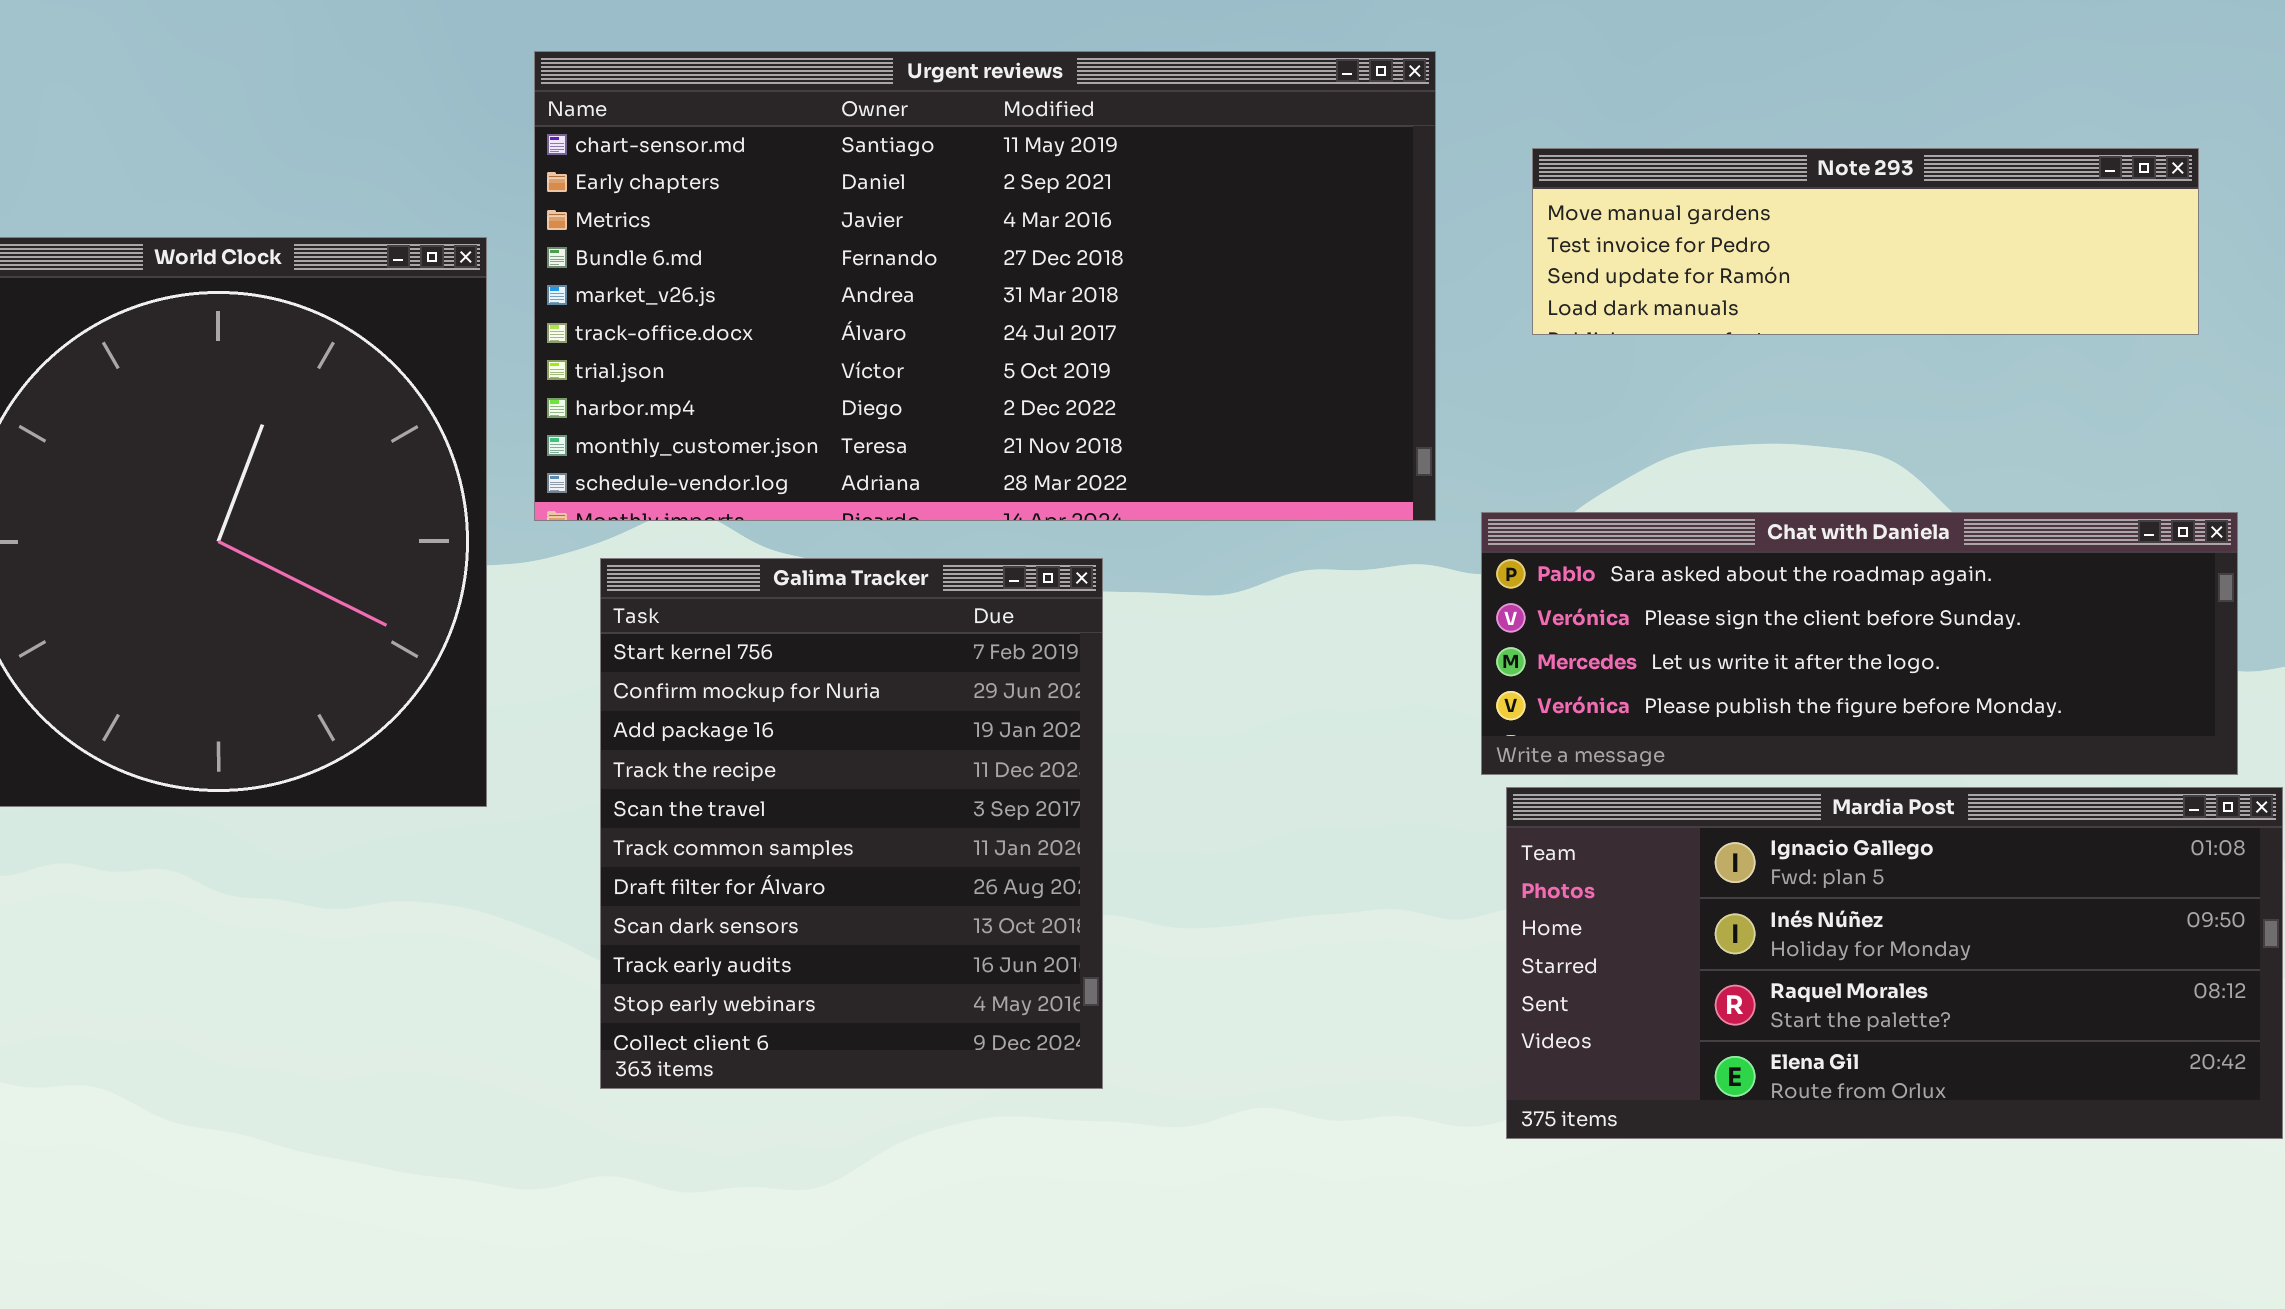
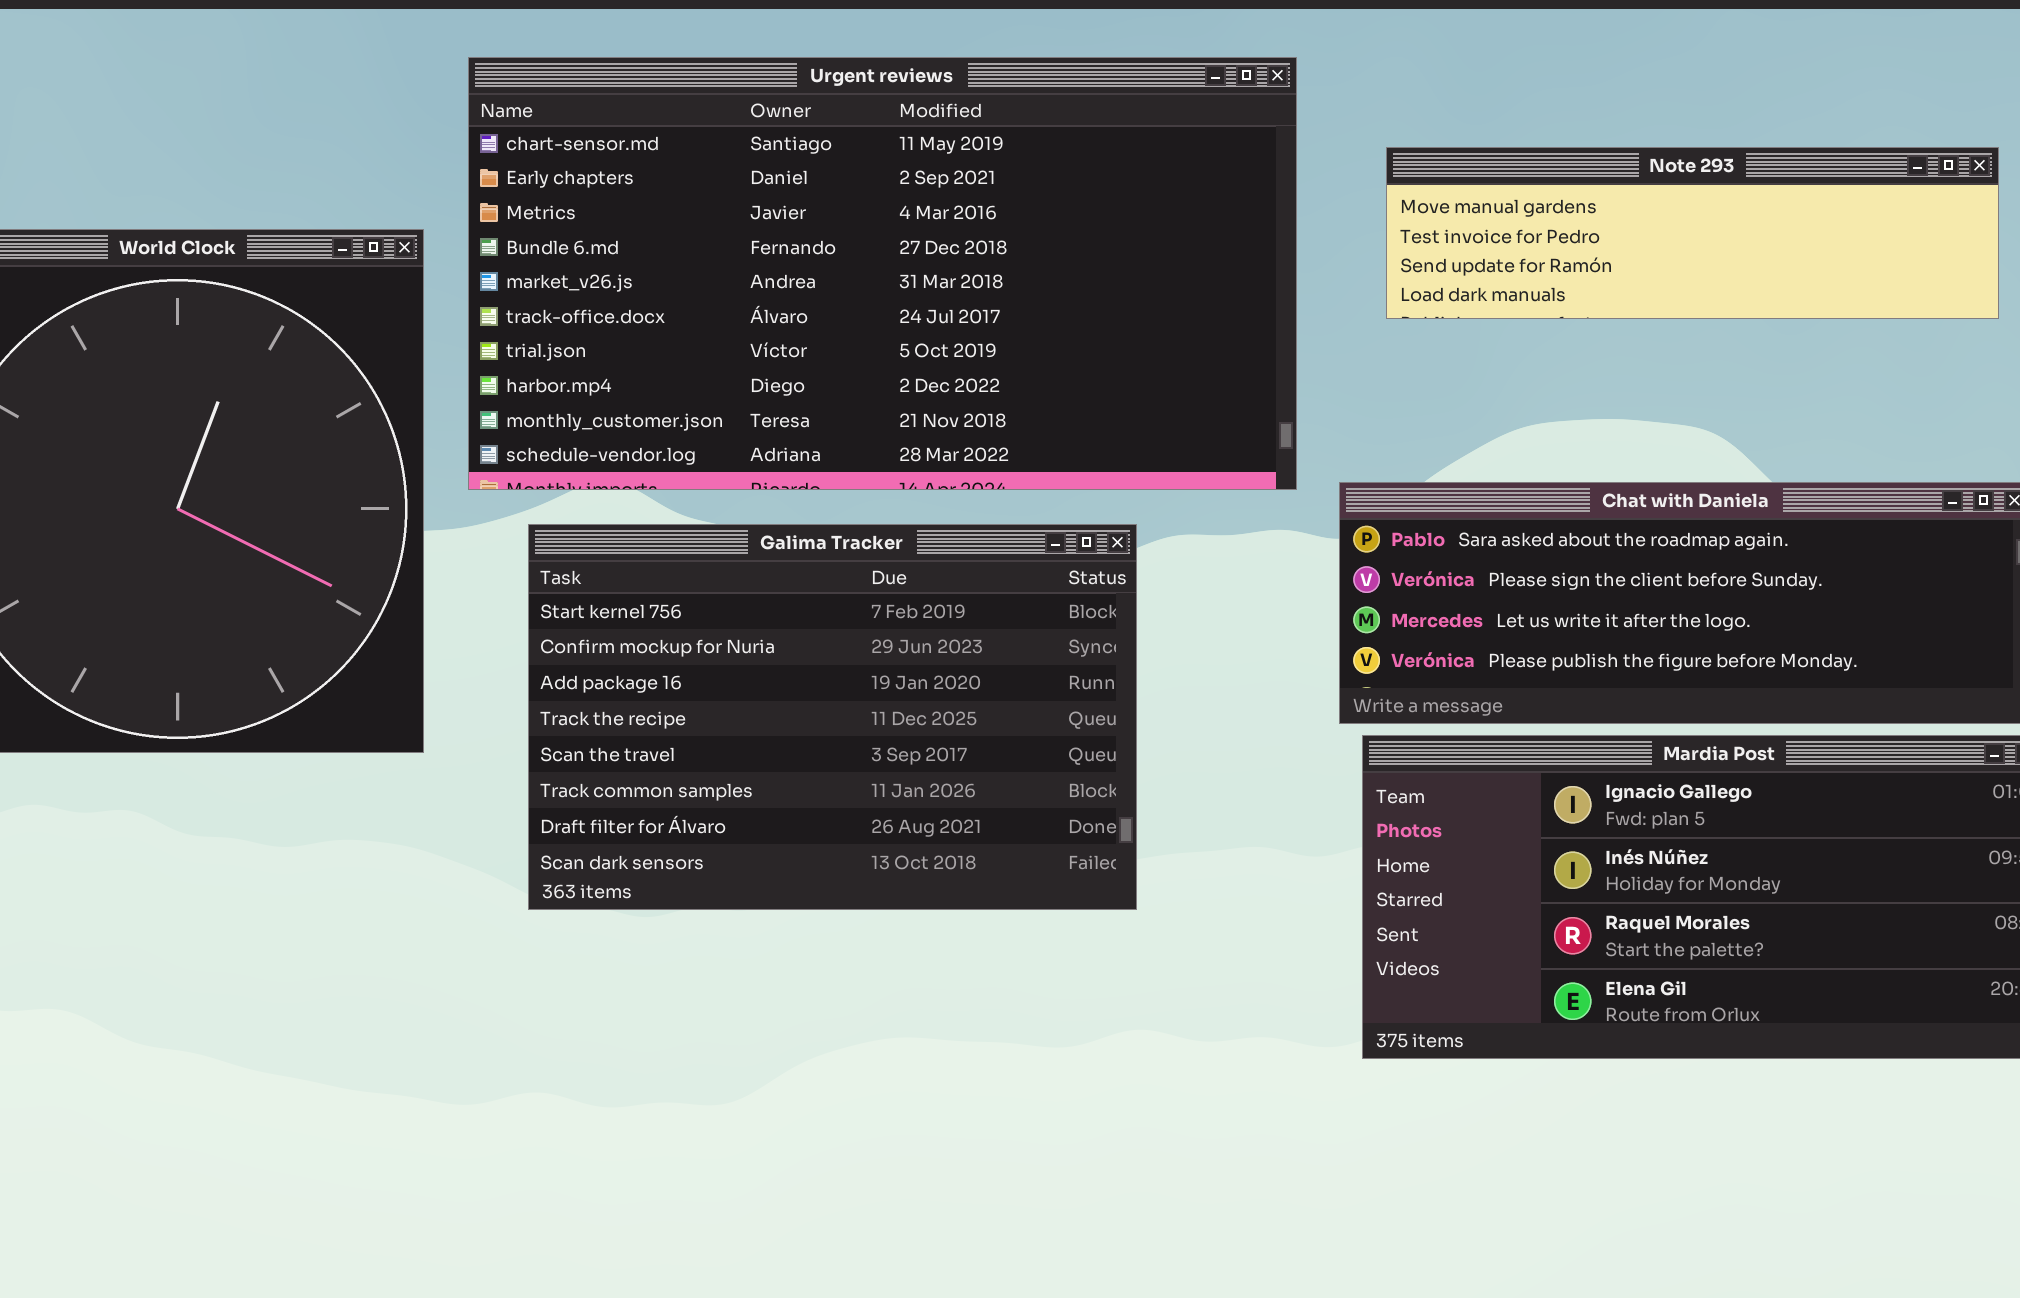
Galima Tracker: [600,558,1103,1089] -> [528,524,1137,910], resized

